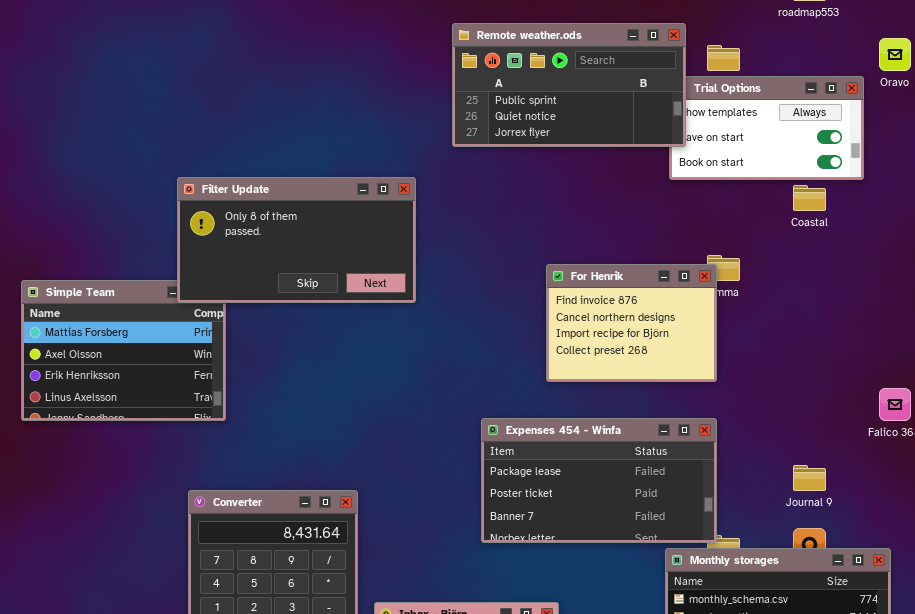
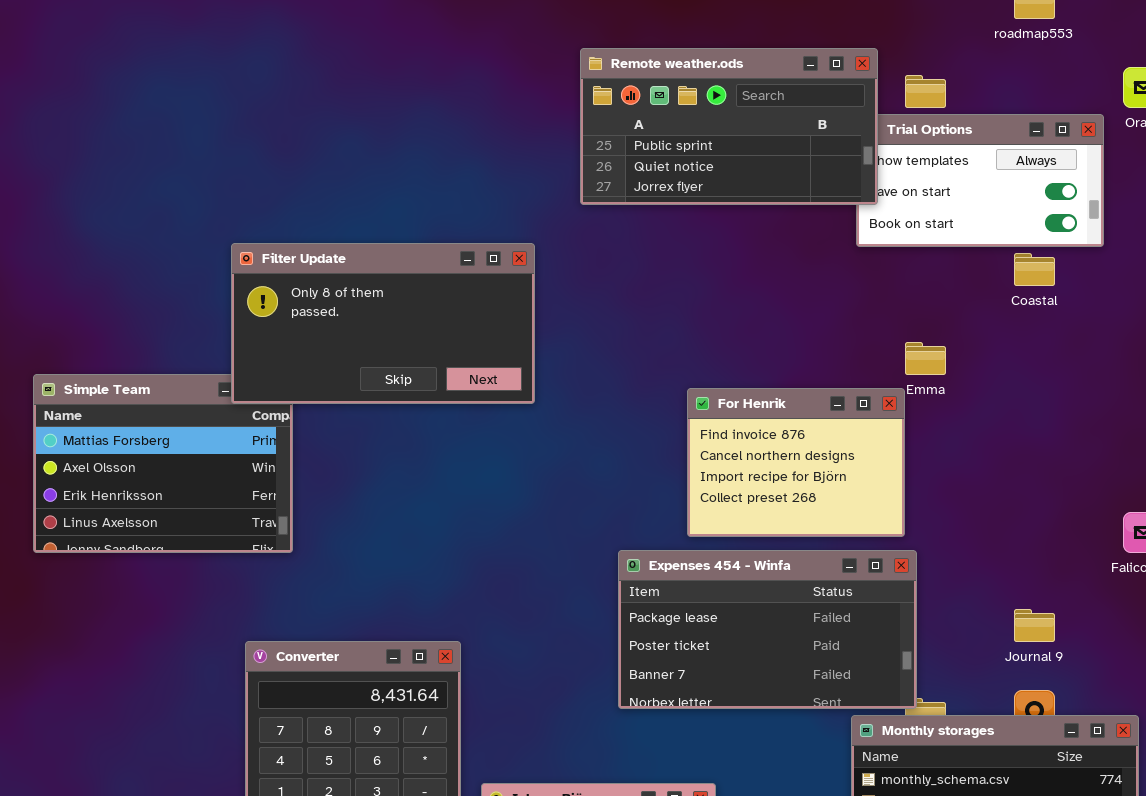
For Henrik: [546,264,717,382] -> [687,388,905,537], moved

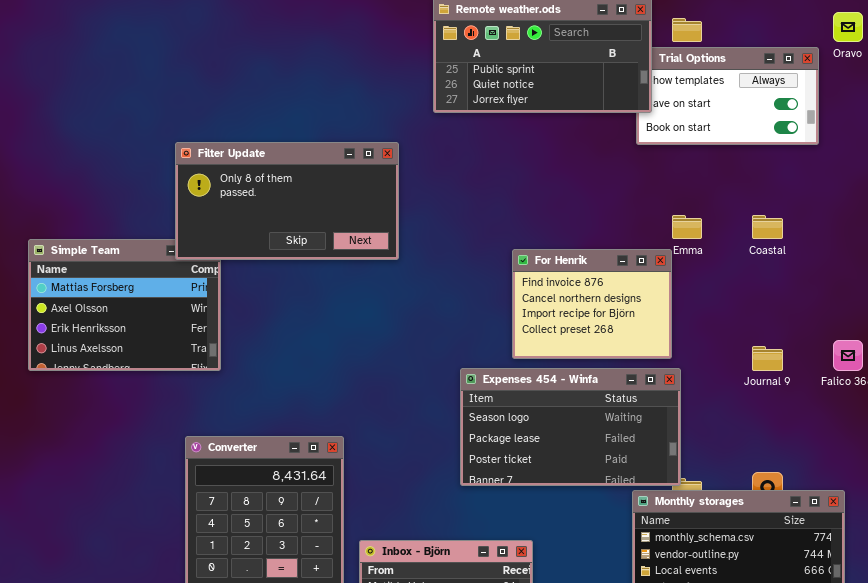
Coastal: [1014,253,1055,286] -> [752,215,783,239], moved
Expenses 454 - Winfa: [618,550,917,709] -> [460,368,681,486], scrolled up 1 row
Journal 9: [1014,609,1055,642] -> [752,346,783,371], moved

